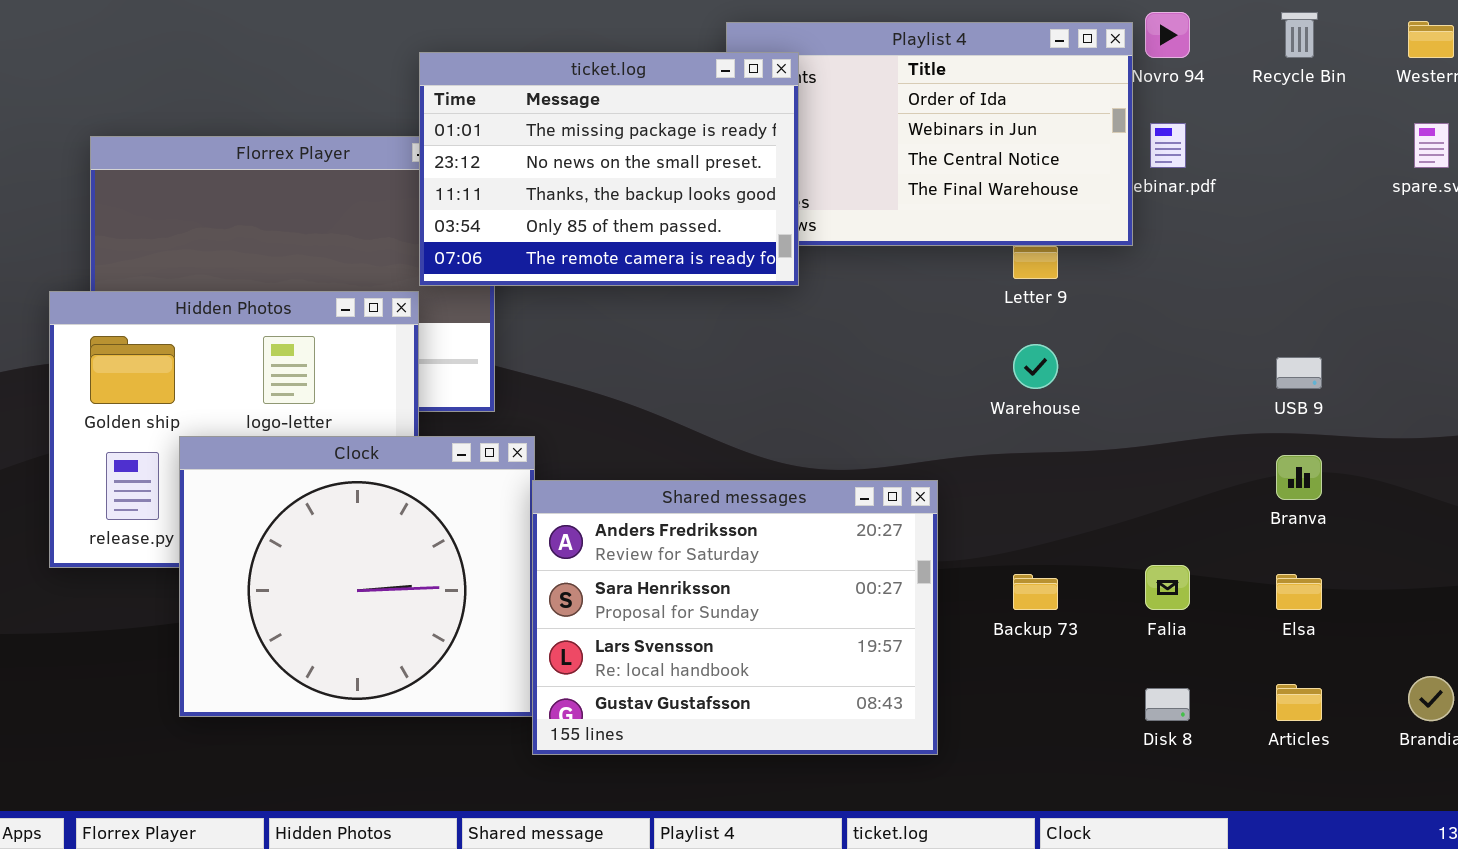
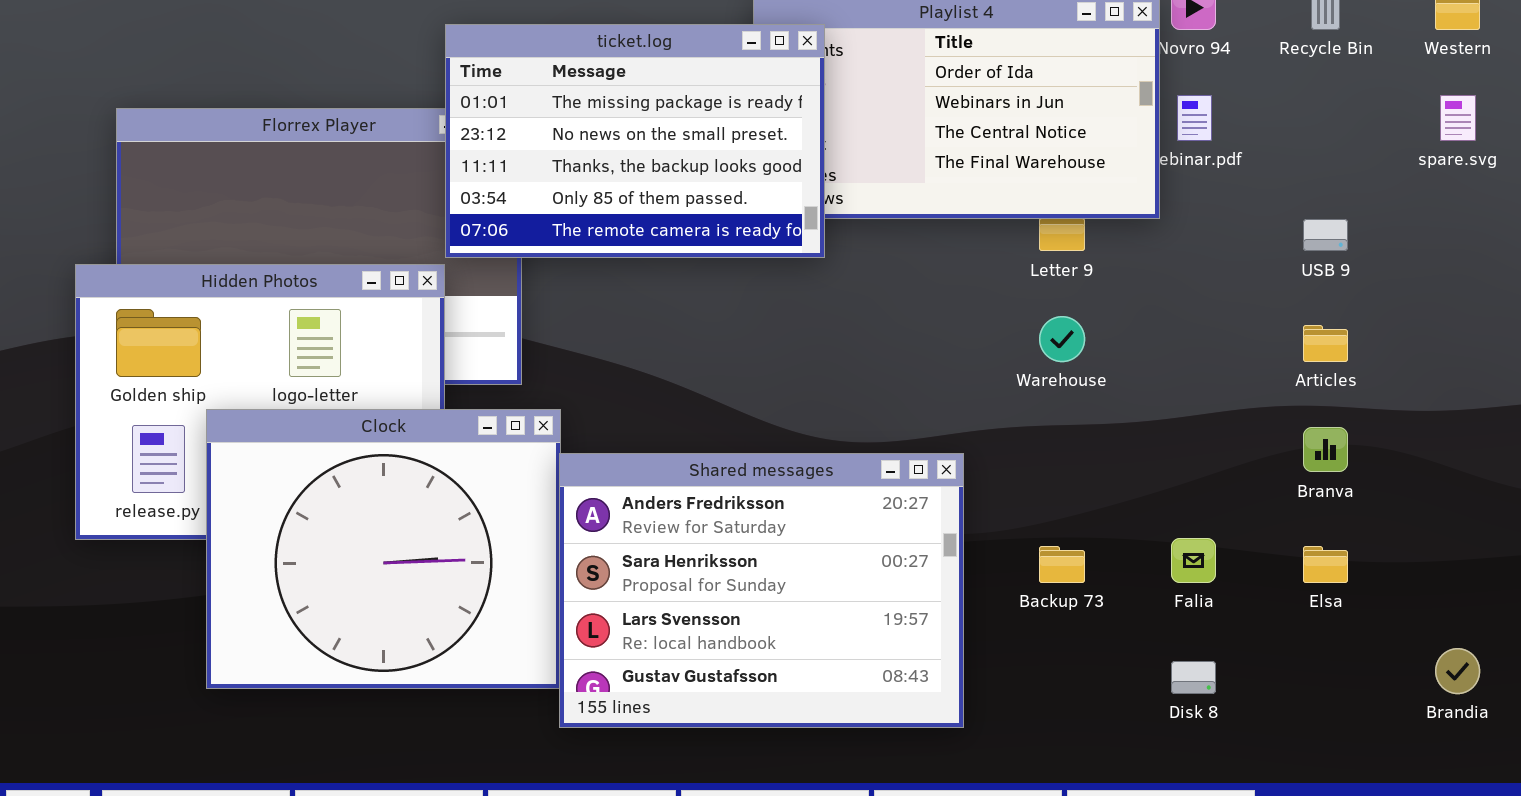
USB 9: [1276,357,1322,389] -> [1303,219,1348,251], moved
Articles: [1276,684,1322,721] -> [1303,325,1348,362], moved

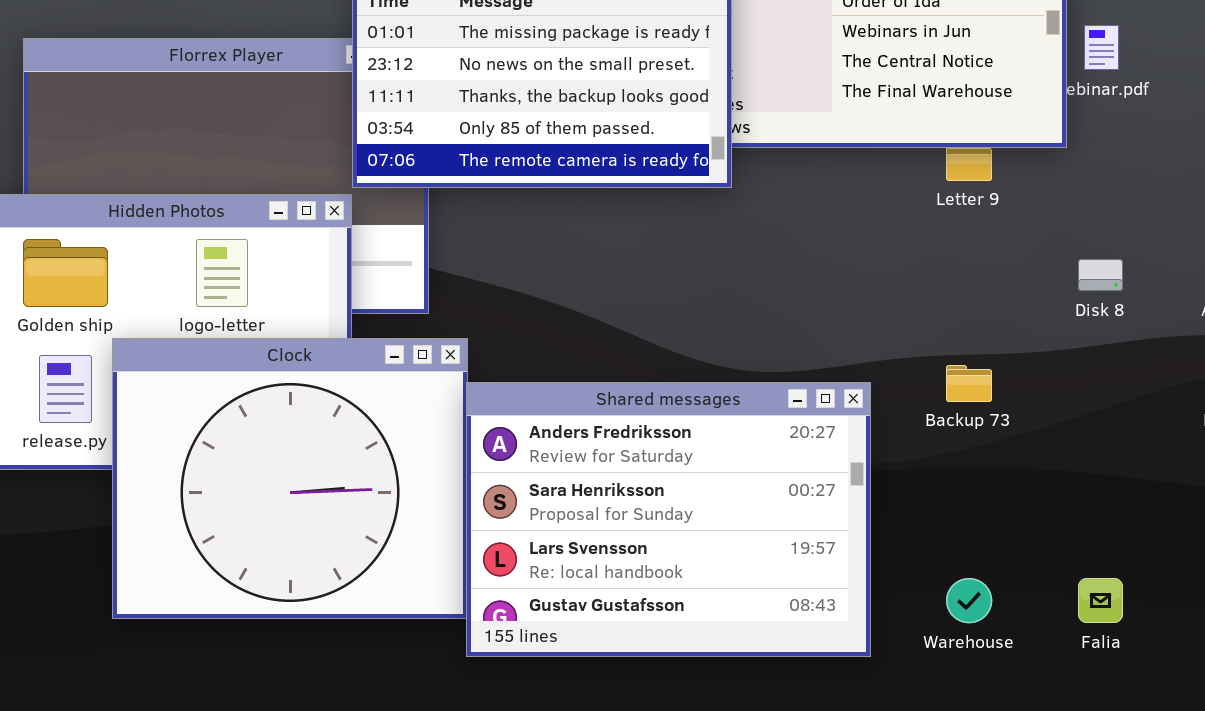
Warehouse: [1039,316,1085,362] -> [946,578,992,623], moved
Falia: [1171,538,1216,583] -> [1078,578,1123,623], moved
Backup 73: [1039,546,1085,583] -> [946,365,992,402], moved
Disk 8: [1171,661,1216,694] -> [1078,259,1123,291], moved

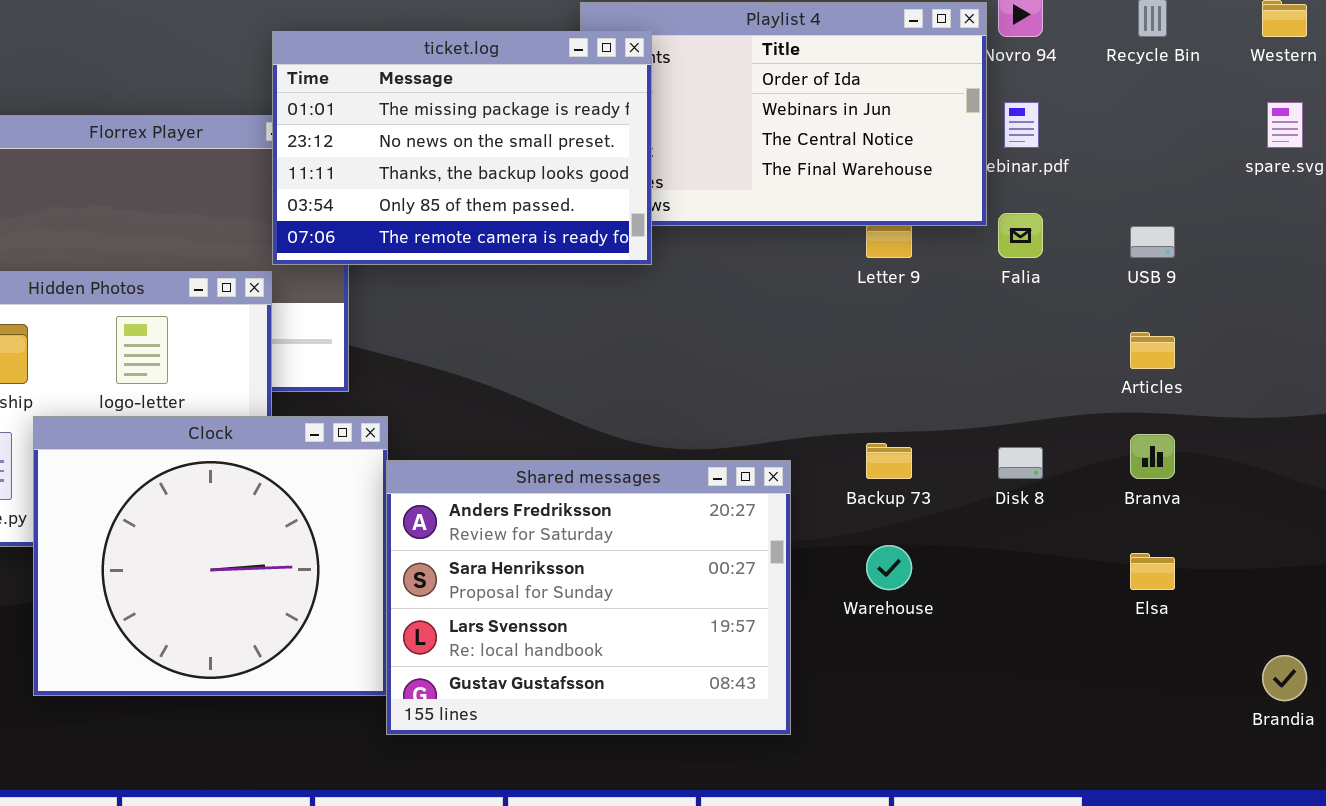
Disk 8: [1078,259,1123,291] -> [998,447,1043,479], moved
Warehouse: [946,578,992,623] -> [866,545,912,590], moved
Falia: [1078,578,1123,623] -> [998,213,1043,258], moved

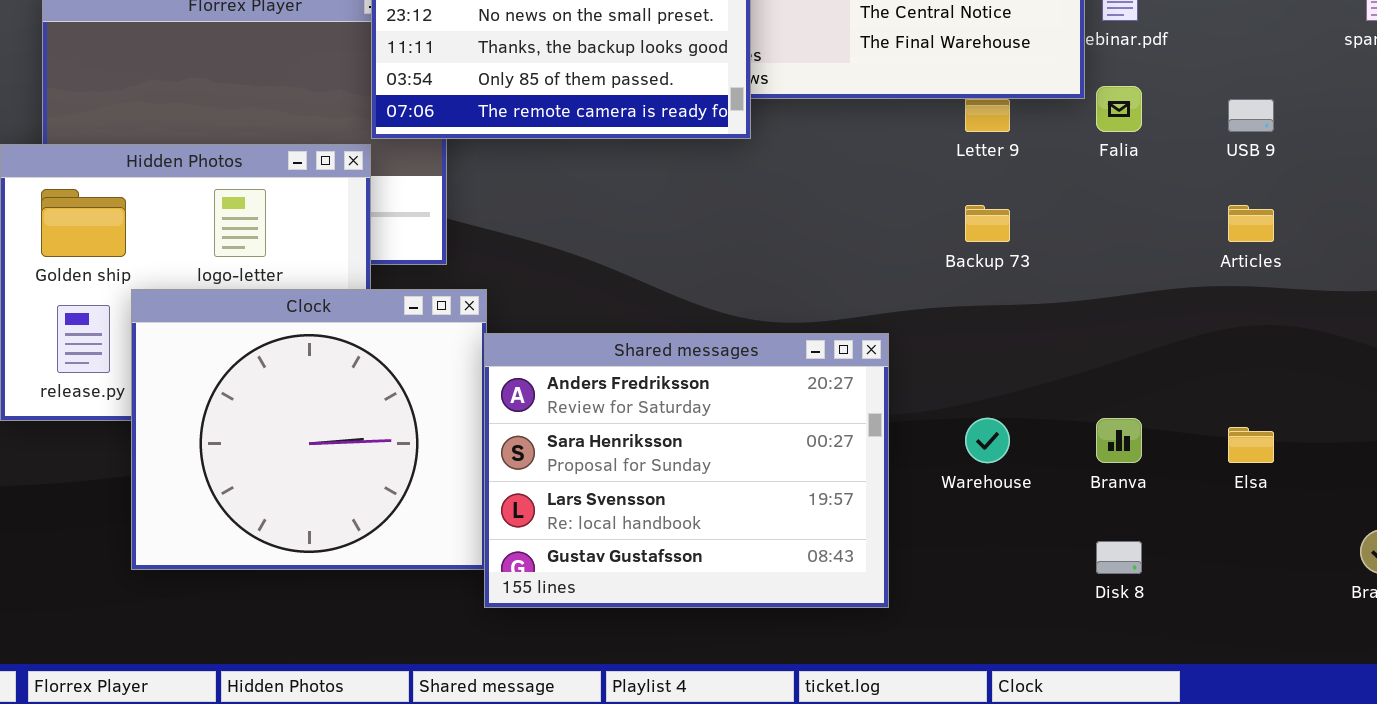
Branva: [1130,434,1175,479] -> [1096,418,1142,463], moved
Backup 73: [866,443,912,479] -> [965,205,1010,242], moved
Disk 8: [998,447,1043,479] -> [1096,541,1142,574], moved

